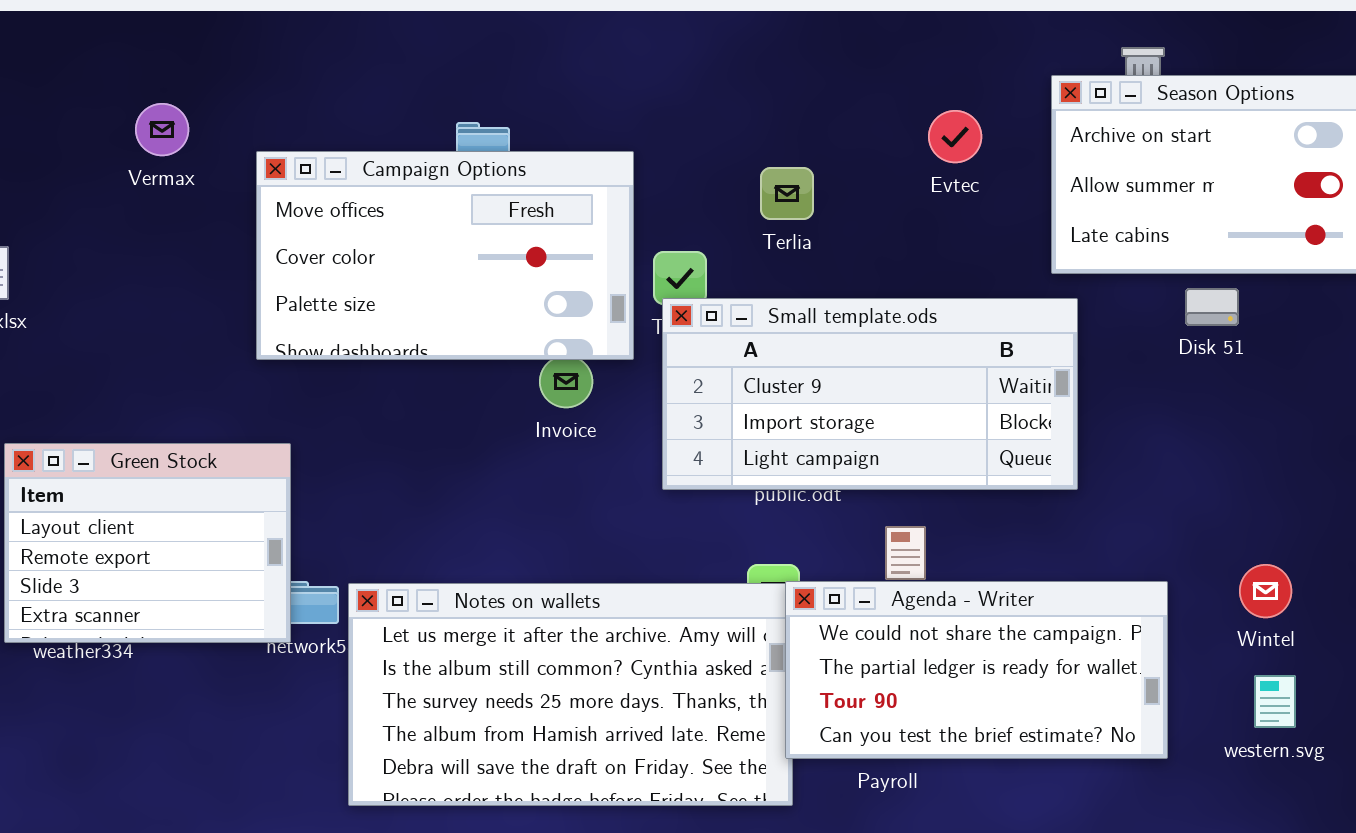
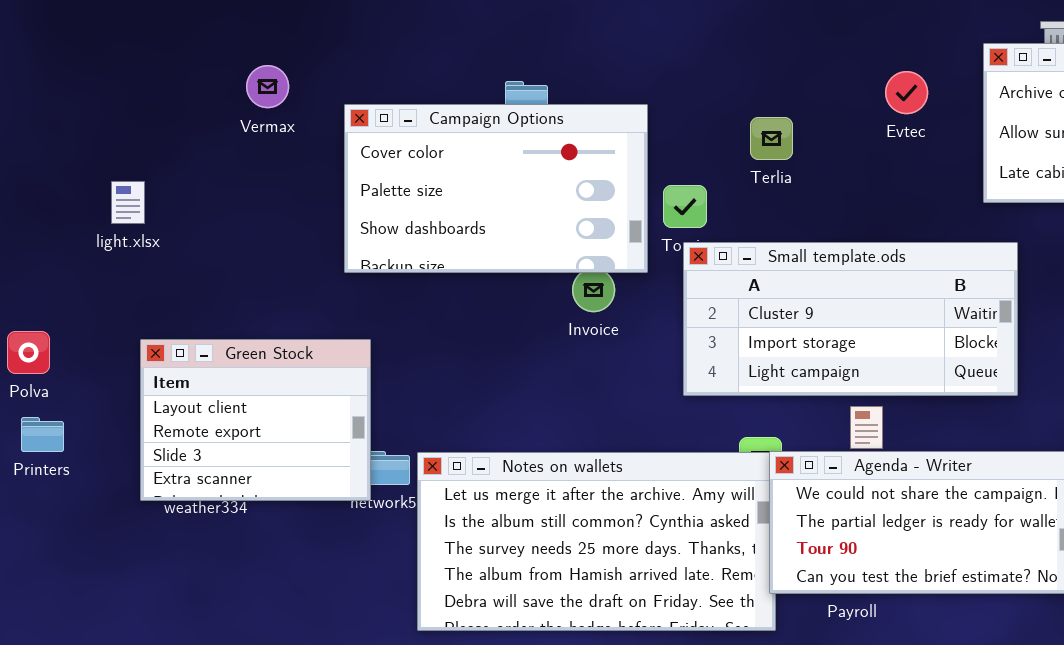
Campaign Options: [256,151,634,360] -> [344,104,648,273], scrolled down 1 row
Small template.ods: [662,298,1078,490] -> [683,242,1018,396], moved

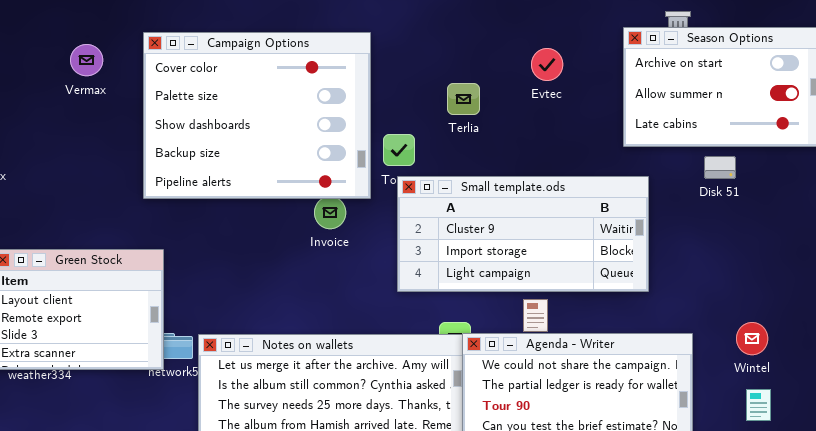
Evtec: [885,71,928,114] -> [531,48,563,81], moved
Campaign Options: [344,104,648,273] -> [143,32,371,199], resized

